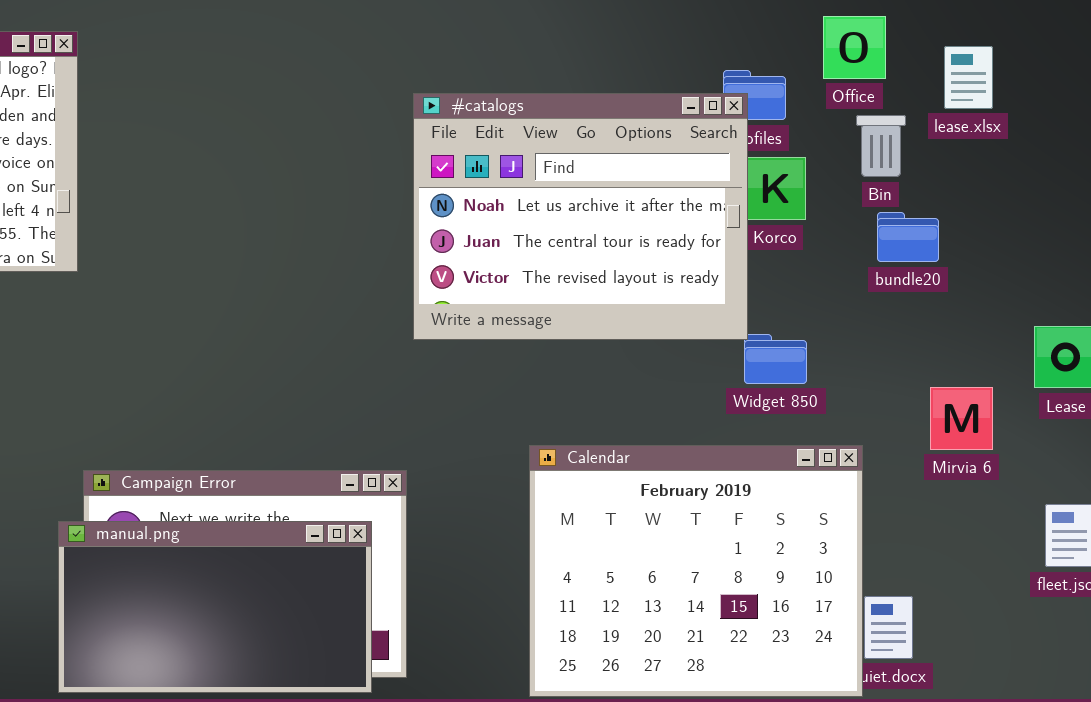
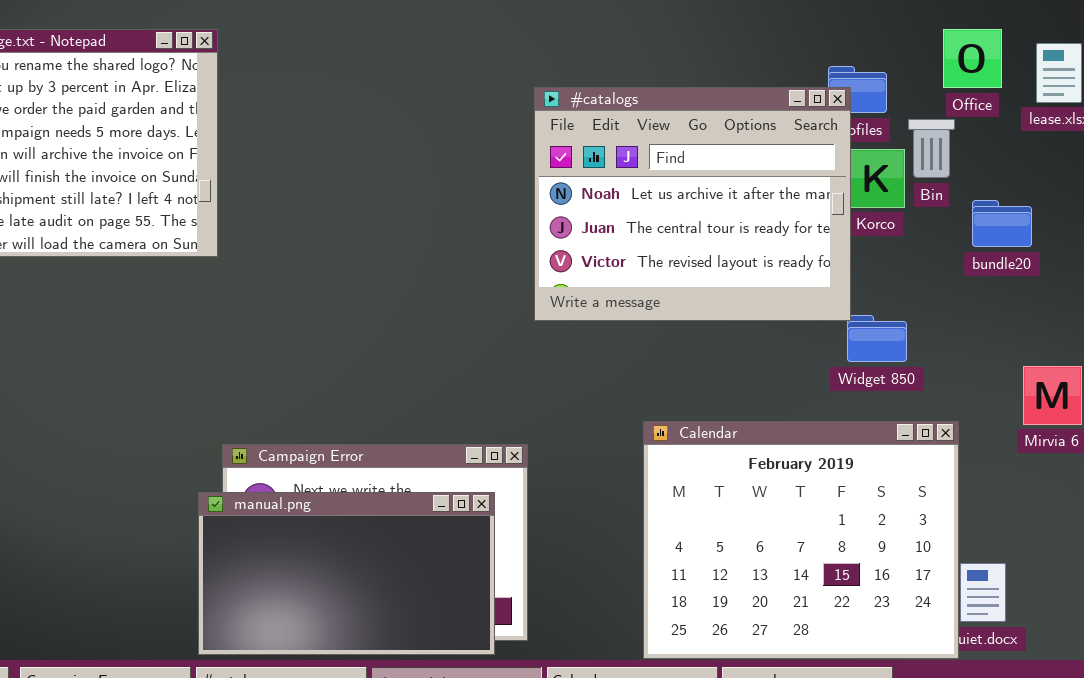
Office: [823,16,886,79] -> [943,29,1002,88], moved
Bin: [856,115,906,177] -> [908,119,955,178], moved

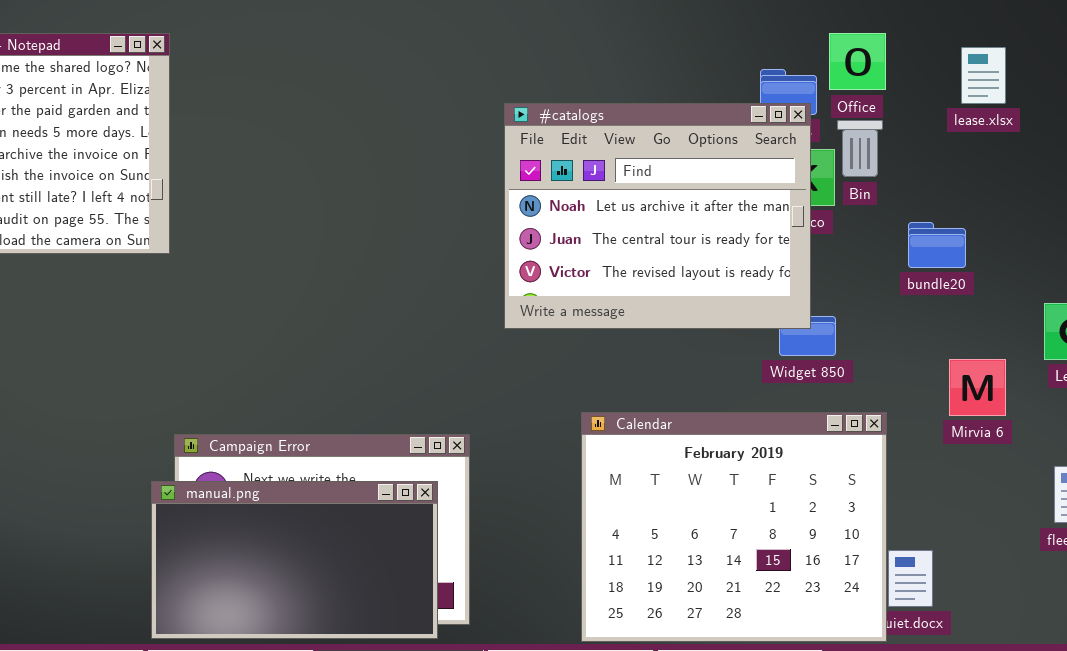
Office: [943,29,1002,88] -> [829,33,886,90], moved
#catalogs: [534,87,851,321] -> [504,103,811,329], moved
bundle20: [972,200,1032,247] -> [908,222,966,268], moved

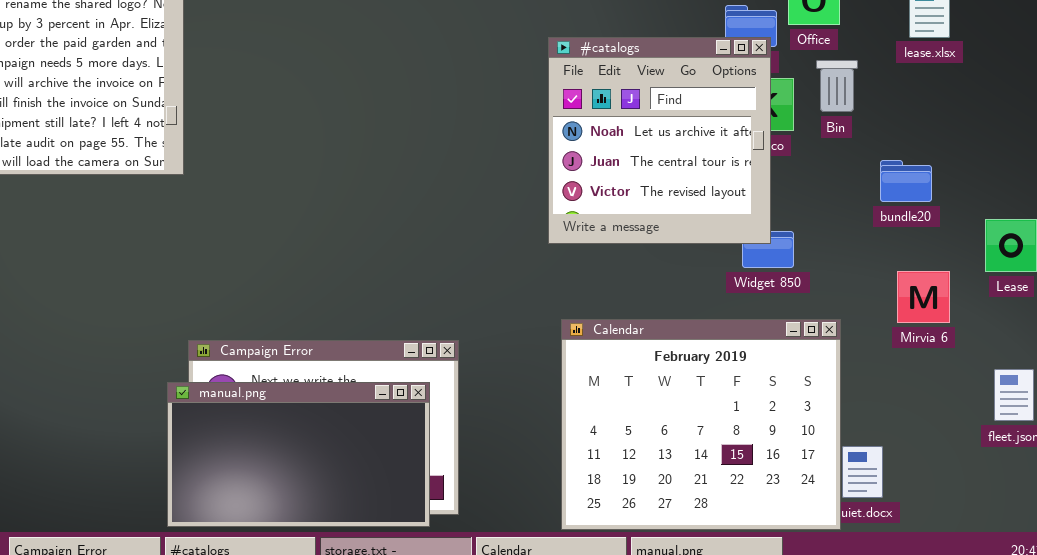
#catalogs: [504,103,811,329] -> [548,37,771,244], resized
Bin: [837,120,883,177] -> [816,60,858,112], moved
bundle20: [908,222,966,268] -> [880,160,932,202], moved

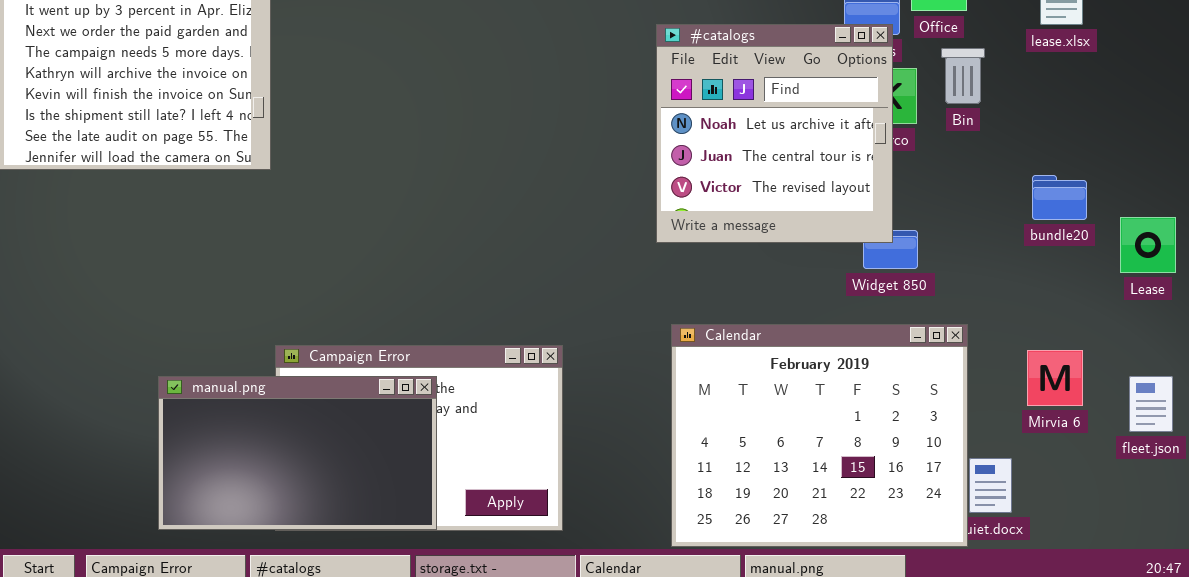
bundle20: [880,160,932,202] -> [1032,175,1087,220], moved
Mirvia 6: [897,271,950,323] -> [1027,350,1083,406], moved
manual.png: [167,382,430,527] -> [158,376,437,530], moved

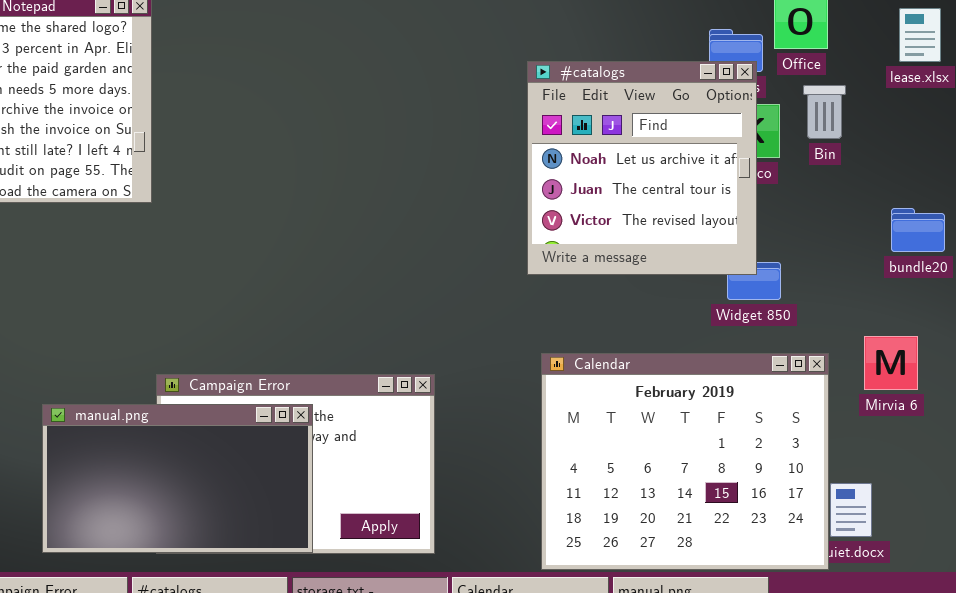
Mirvia 6: [1027,350,1083,406] -> [864,336,918,390], moved

